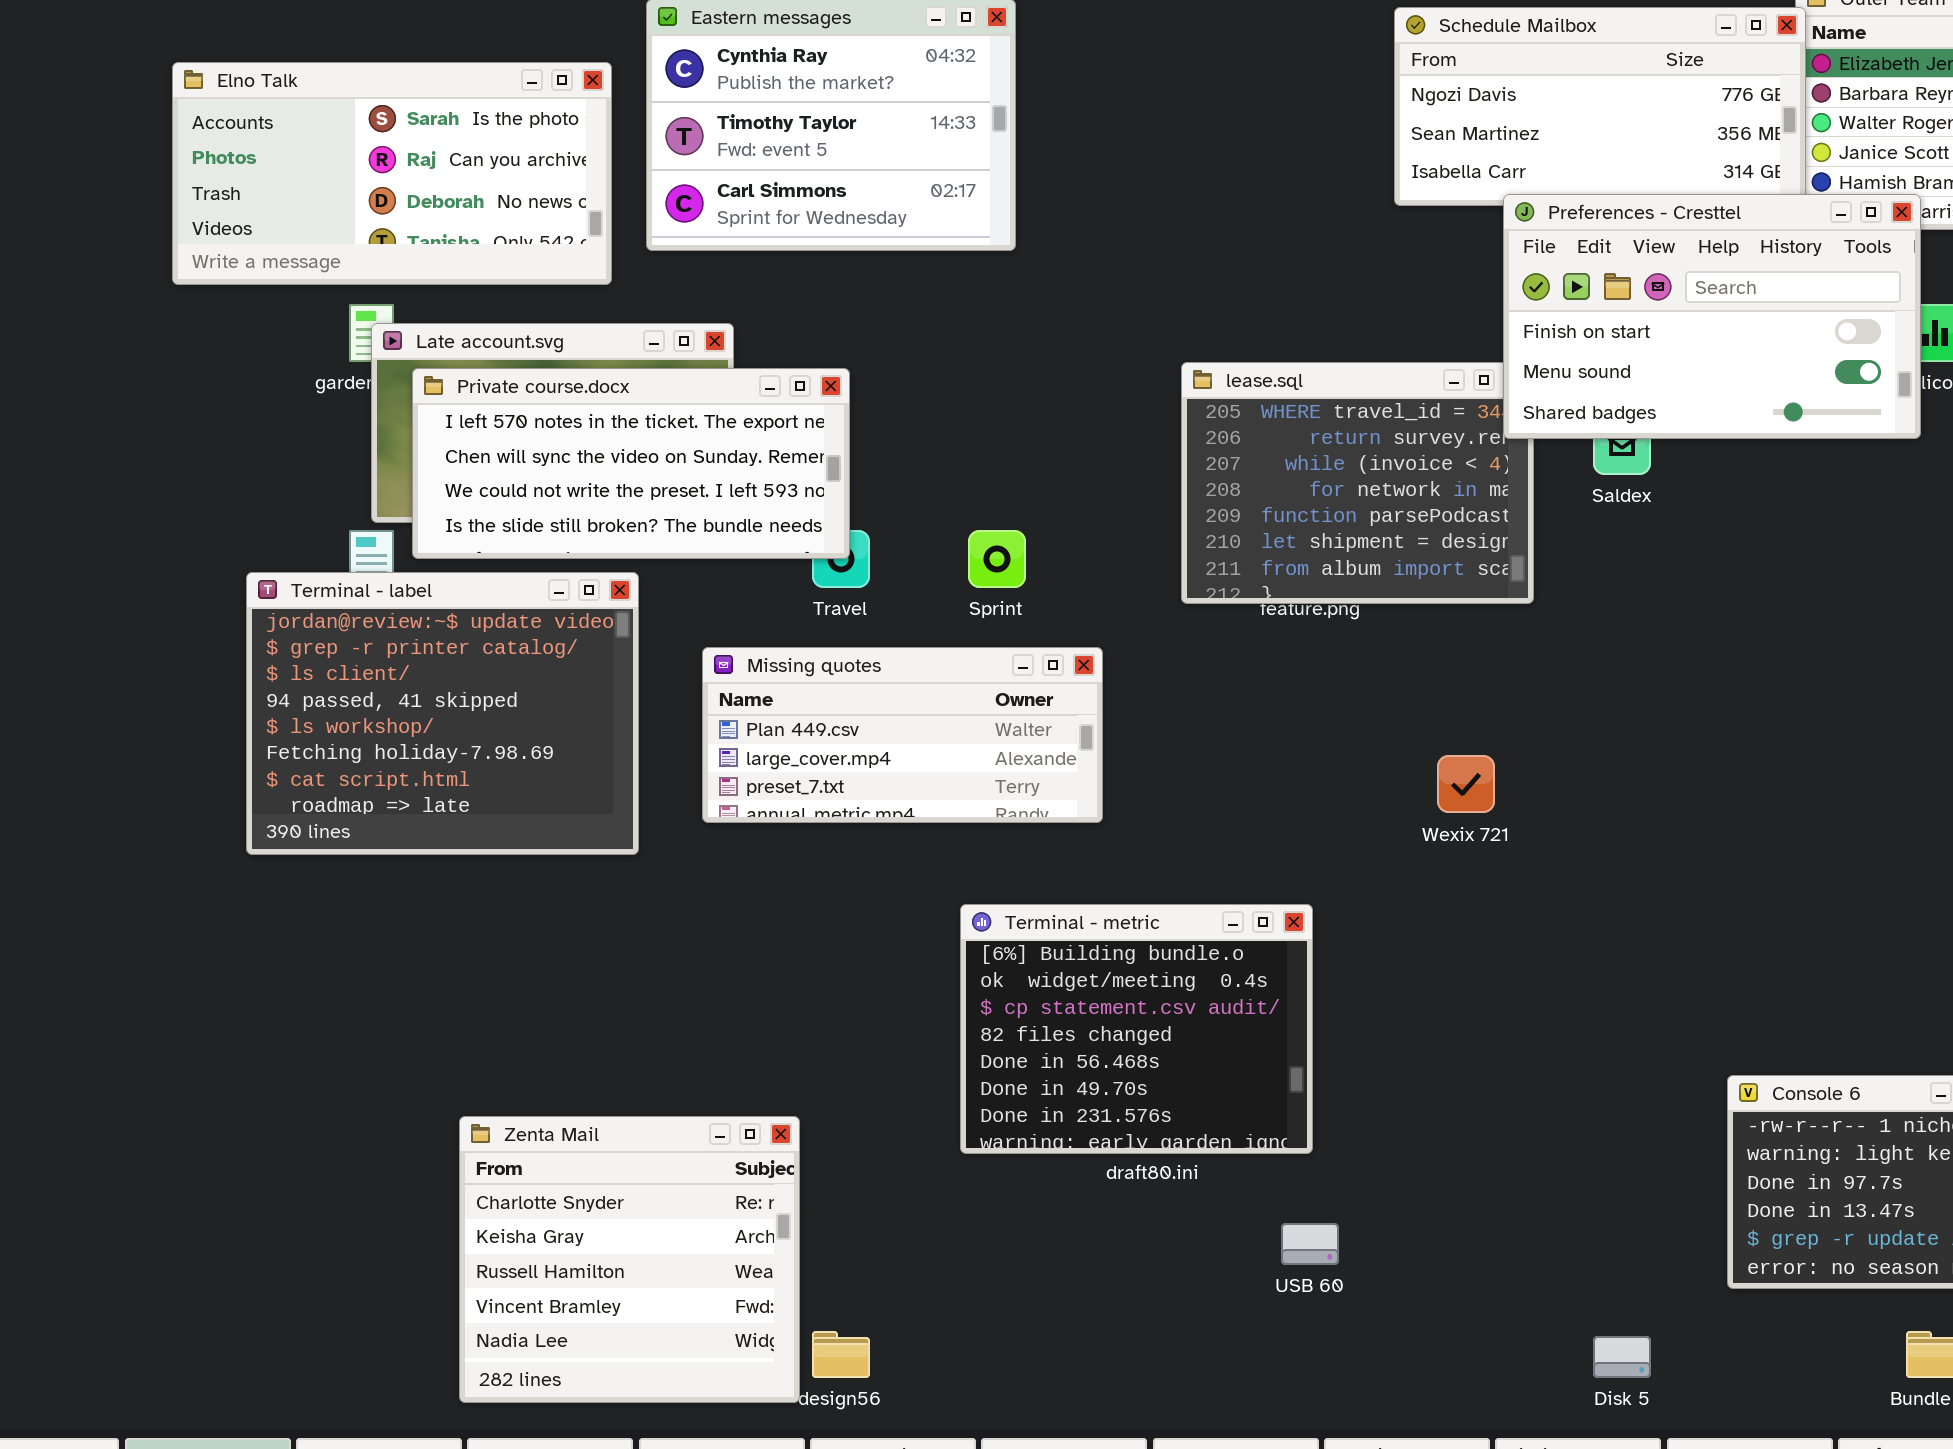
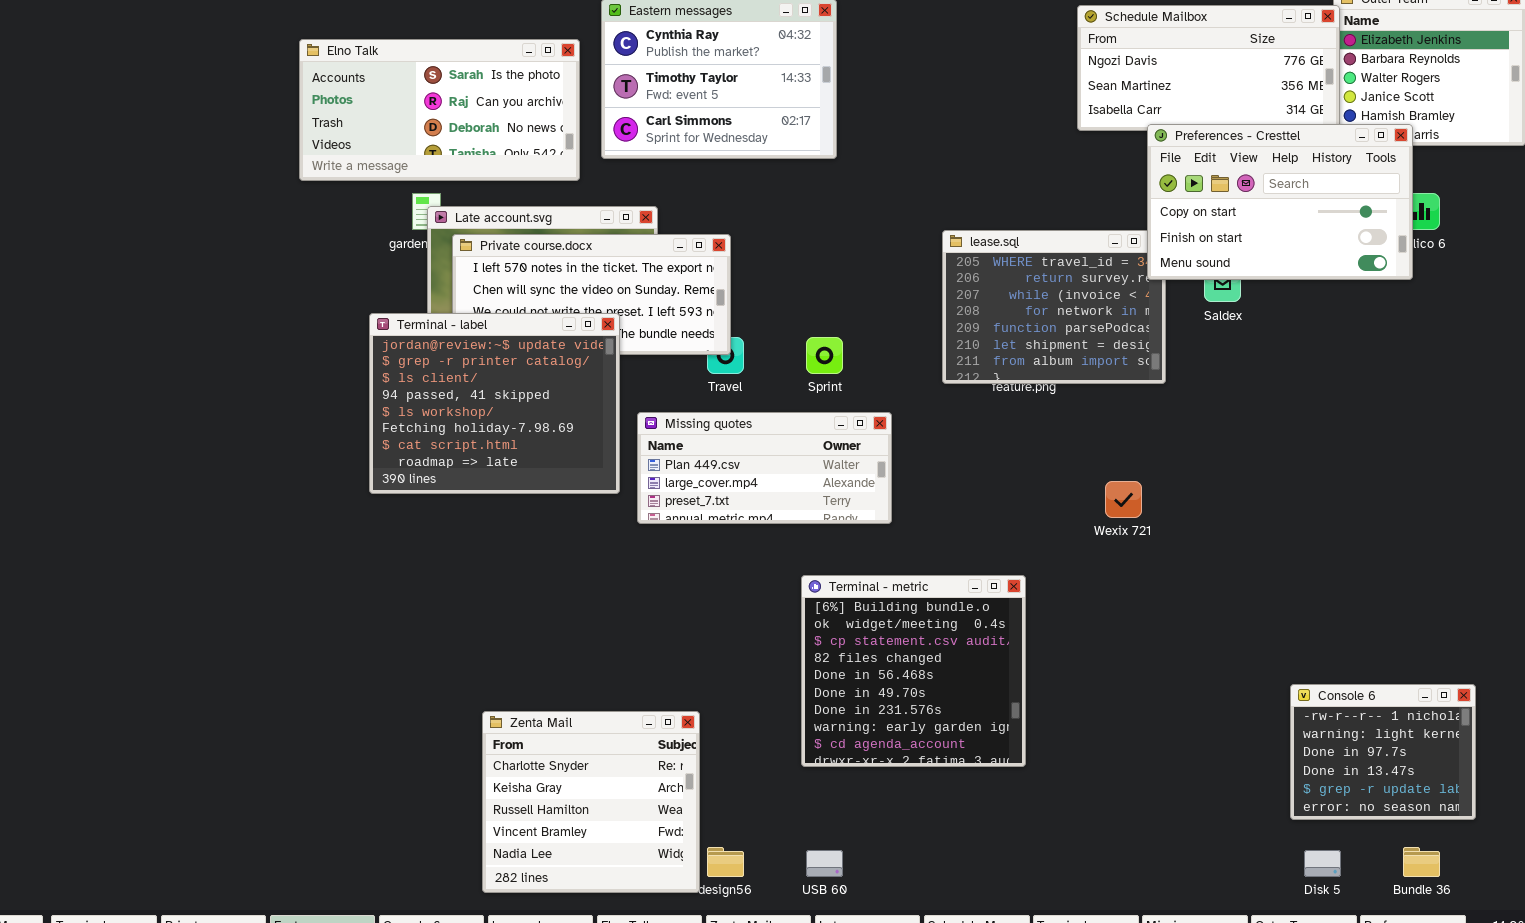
Preferences - Cresttel: [1503,194,1921,439] -> [1147,124,1413,280], scrolled up 1 row
Terminal - label: [246,572,639,855] -> [369,313,620,494], moved
Terminal - metric: [960,904,1313,1154] -> [801,575,1026,767], resized
USB 60: [1281,1223,1339,1265] -> [806,850,843,877], moved
Disk 5: [1593,1336,1651,1378] -> [1304,850,1341,877], moved

